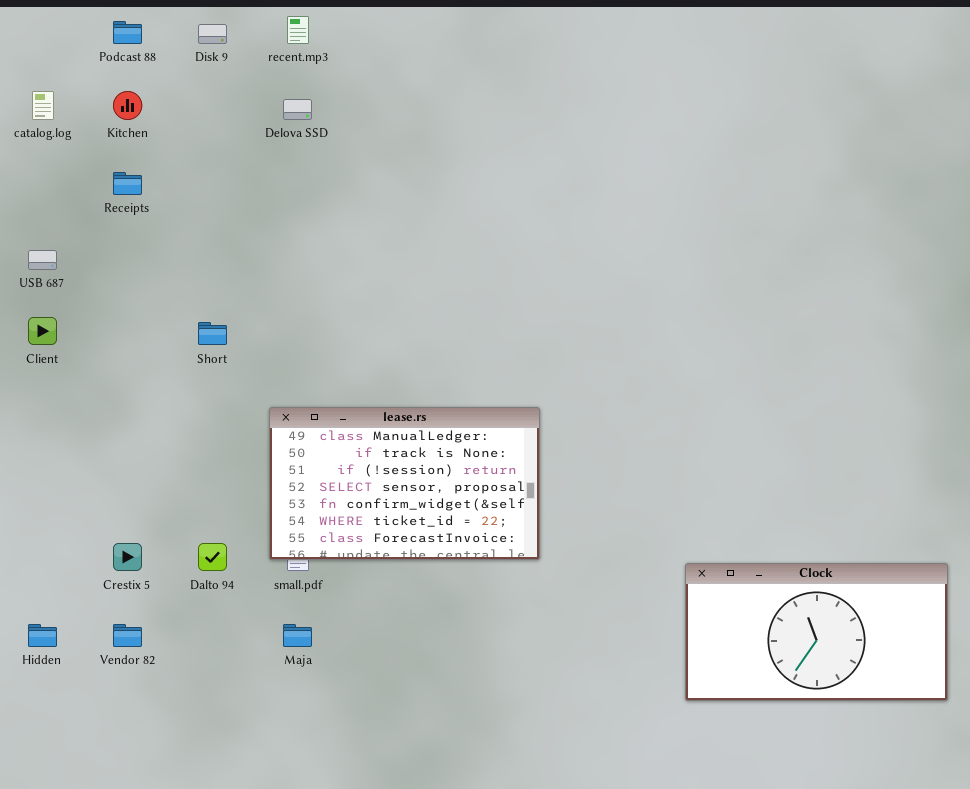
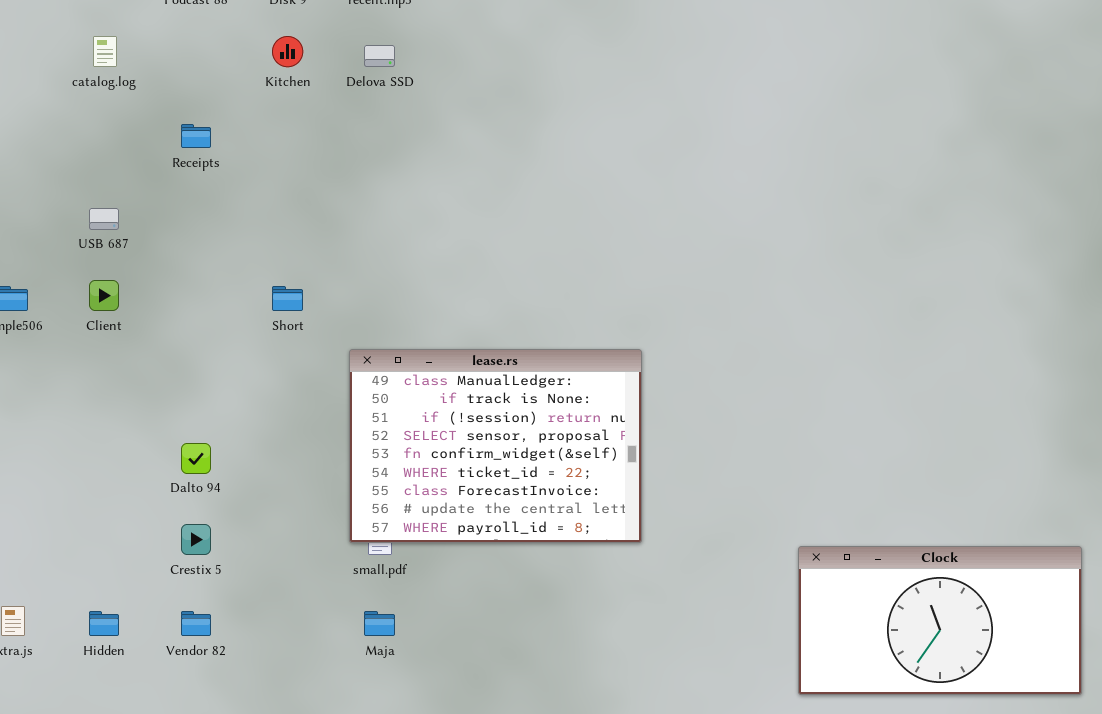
Kitchen: [113,91,142,120] -> [272,36,303,67], moved
lease.rs: [269,407,540,560] -> [349,349,642,543], resized
Dalto 94: [198,543,227,571] -> [181,443,211,474], moved

